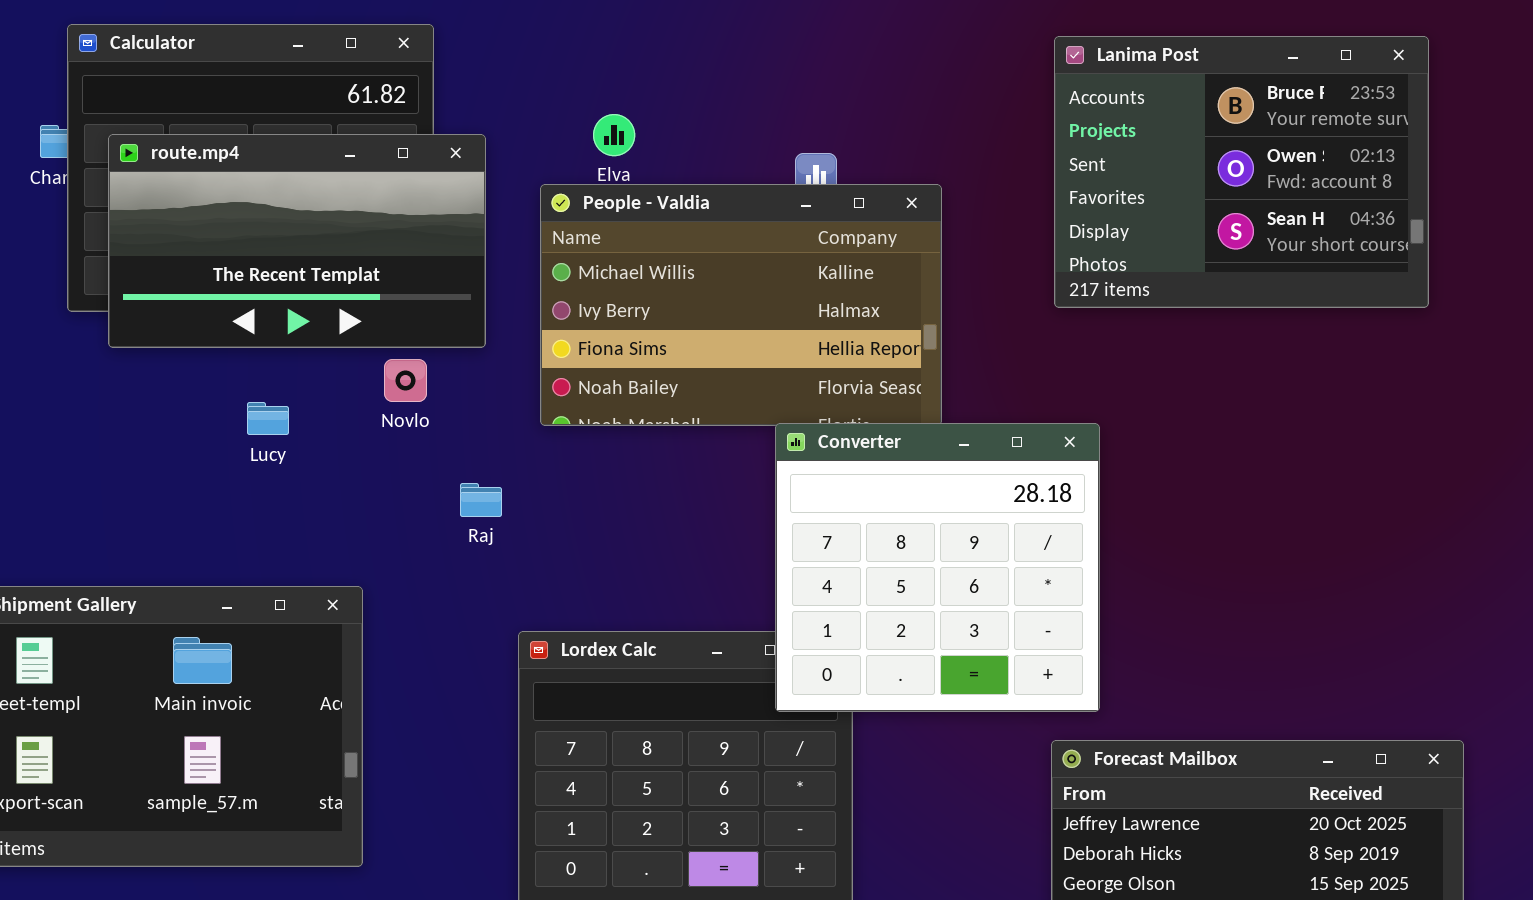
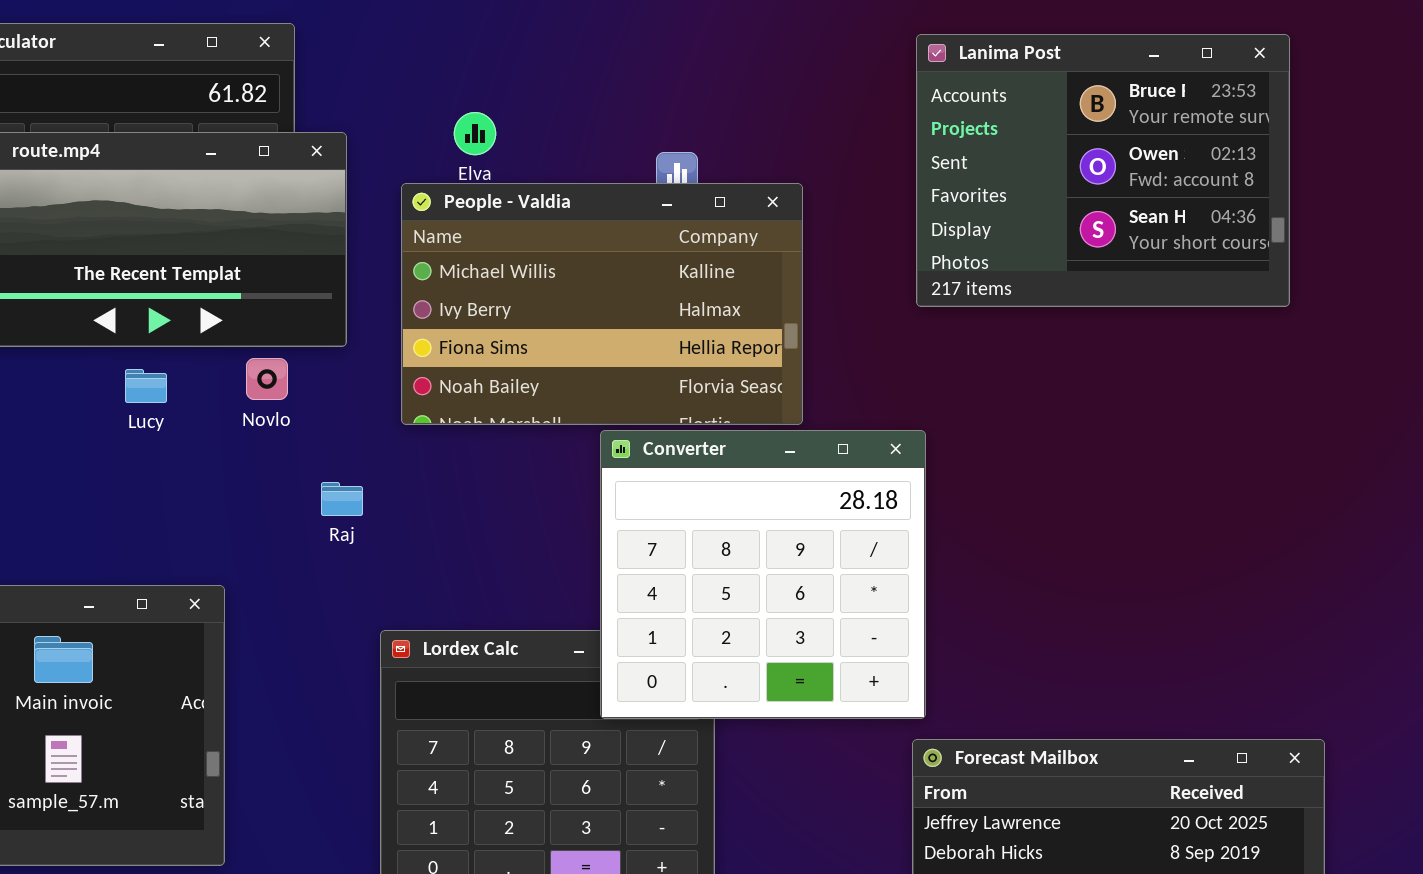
Lucy: [247,402,289,435] -> [125,369,167,403], moved
Converter: [775,423,1100,712] -> [600,430,926,719], moved

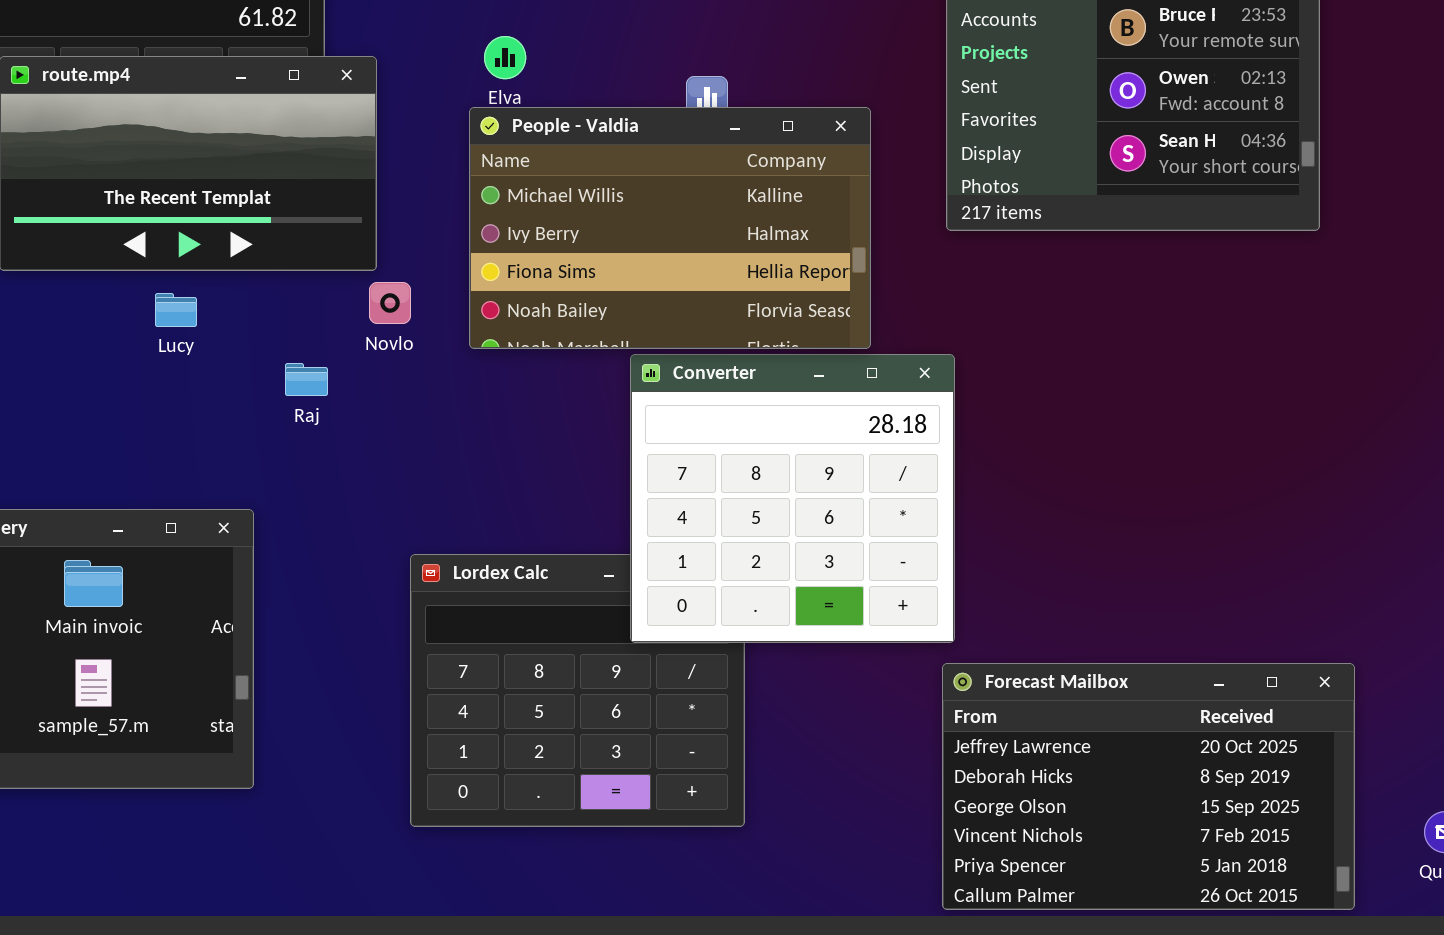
People - Valdia: [401,183,803,425] -> [469,107,871,349], moved
Novlo: [246,358,288,400] -> [369,282,411,324], moved
Raj: [321,482,363,516] -> [285,363,328,396], moved

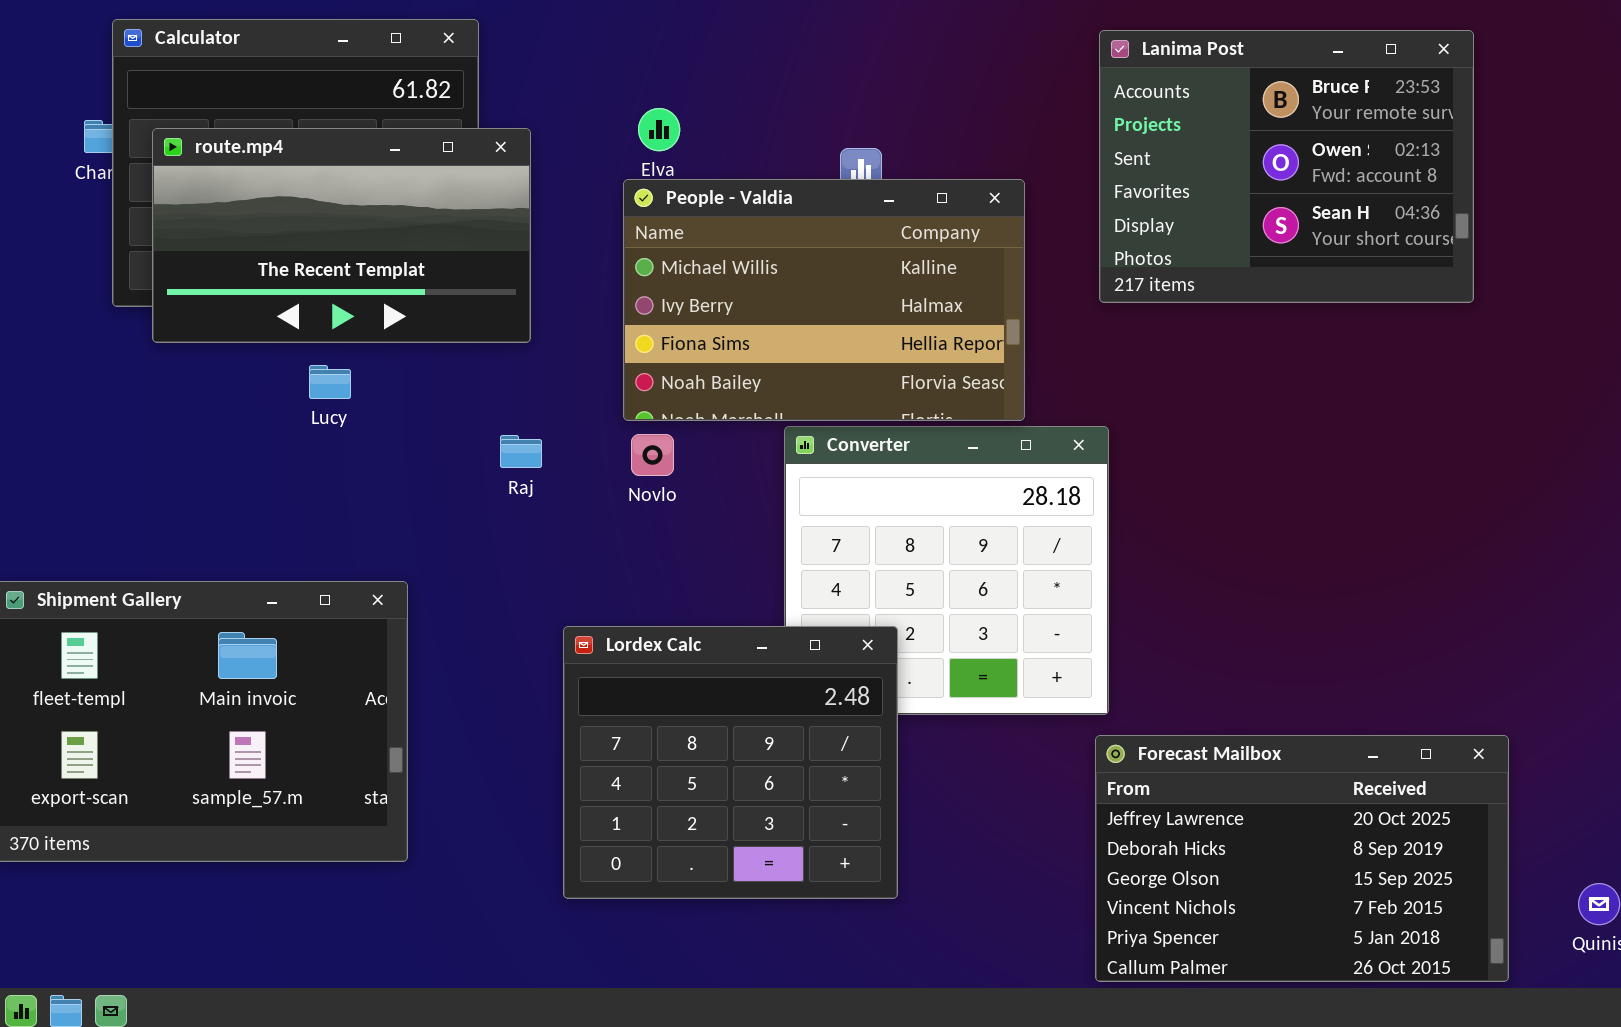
Novlo: [369,282,411,324] -> [631,434,674,476], moved
Raj: [285,363,328,396] -> [500,435,542,468], moved
Lordex Calc: [410,554,745,827] -> [563,626,898,899], raised

